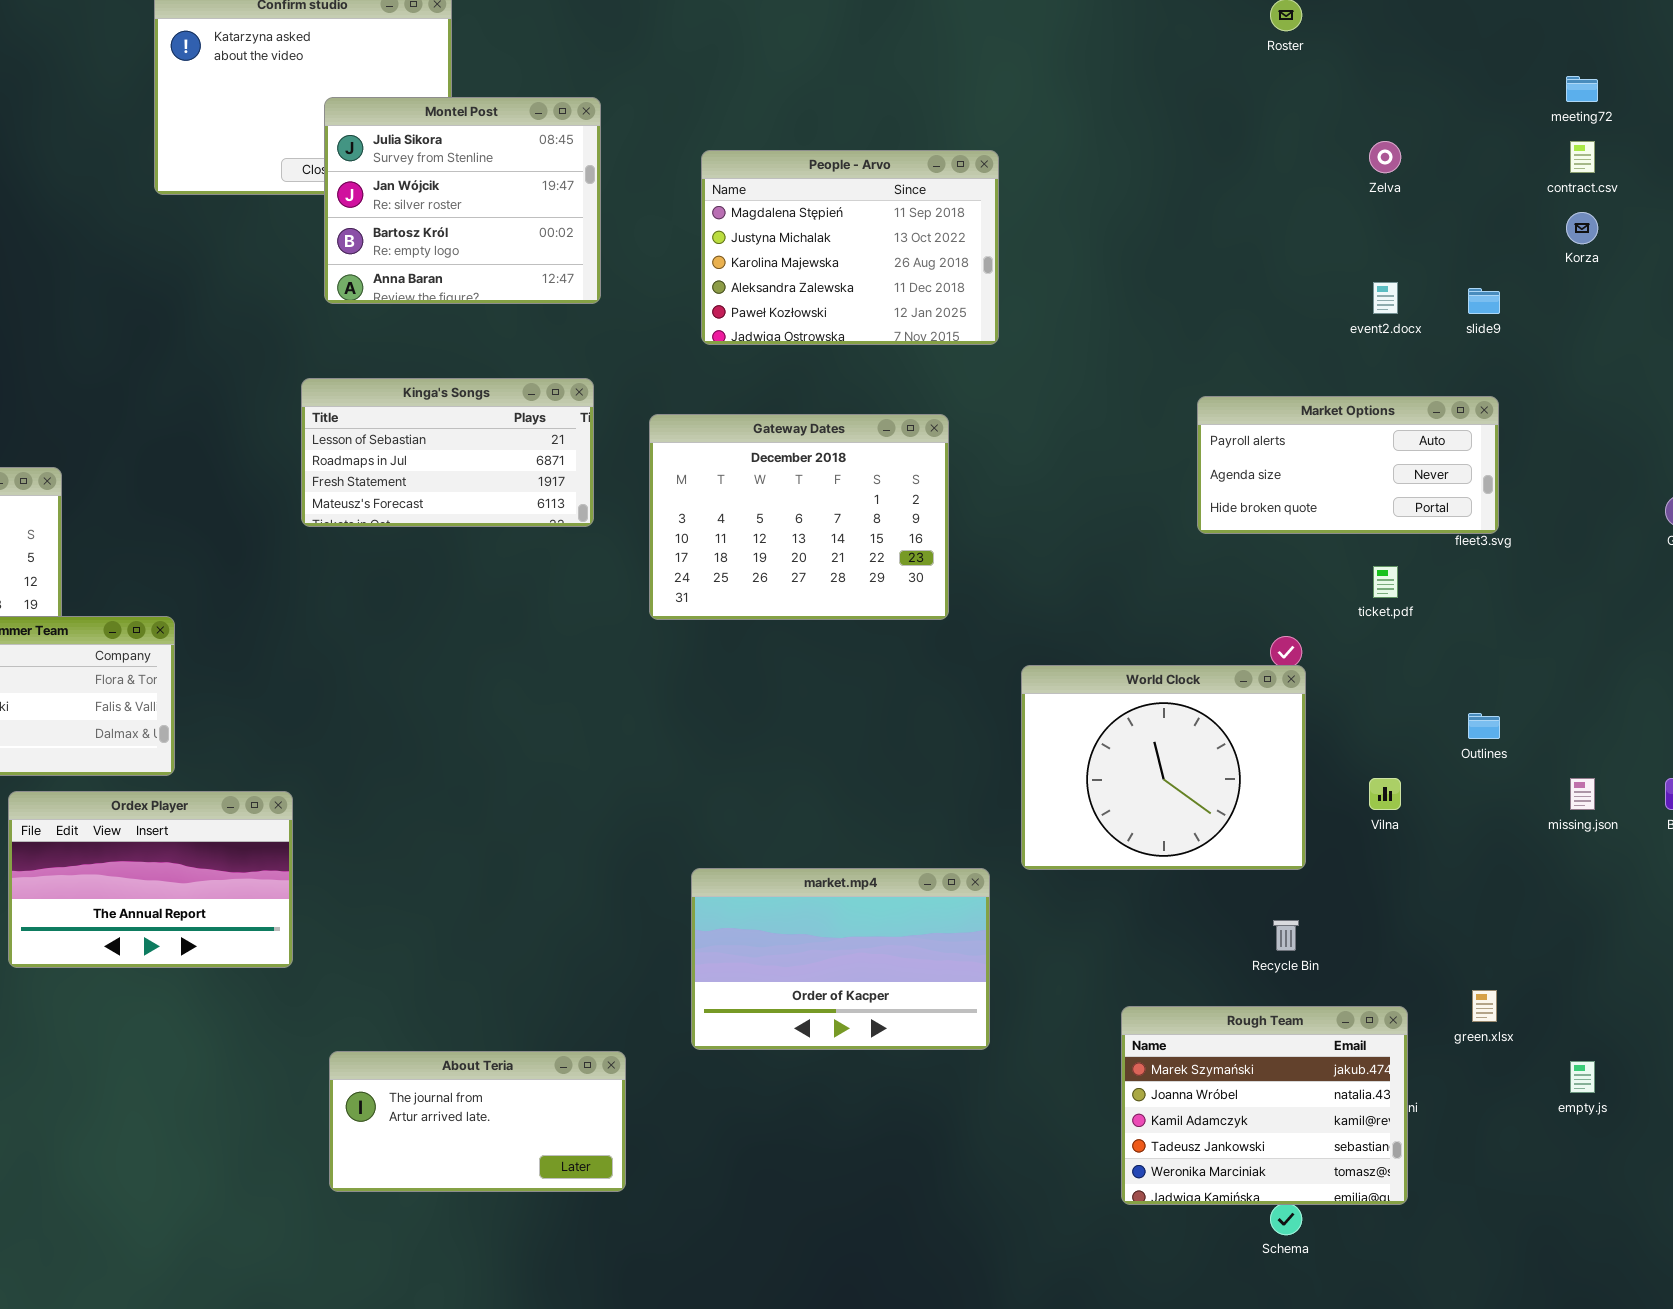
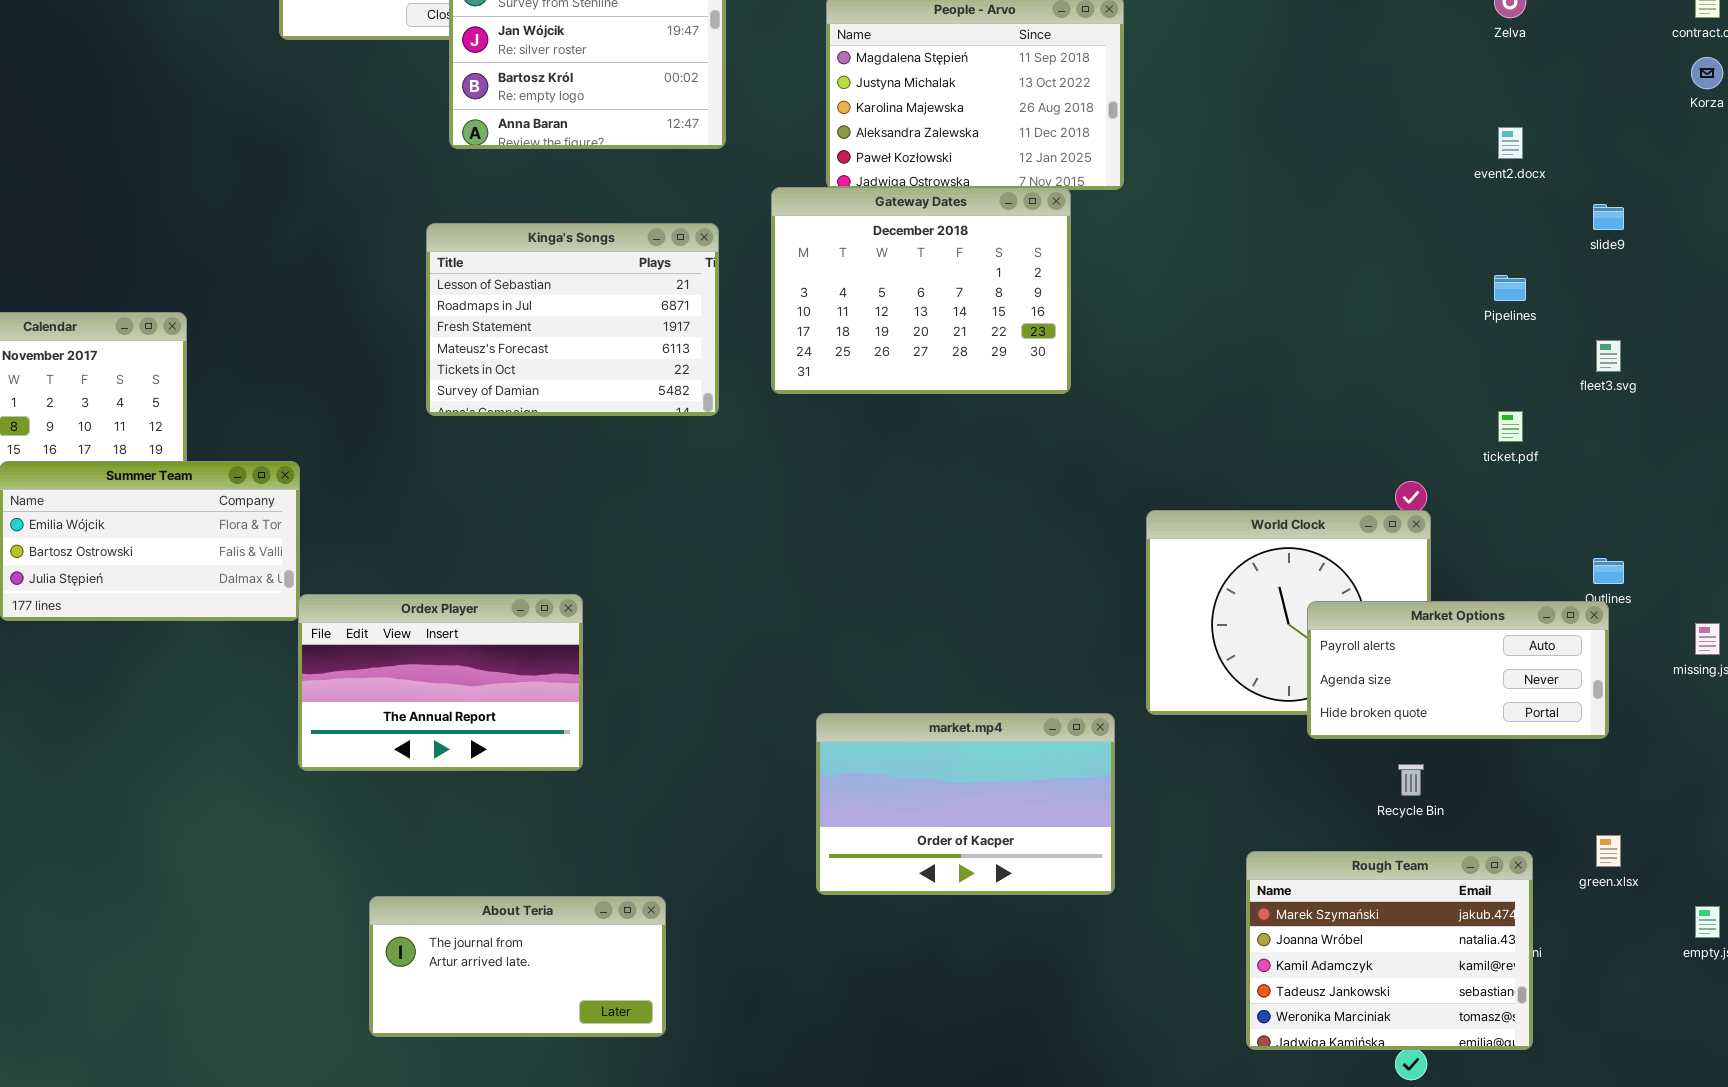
slide9: [1468,288,1500,314] -> [1593,204,1624,230], moved
Kinga's Songs: [301,378,594,527] -> [426,223,719,416], resized
Market Options: [1197,396,1499,534] -> [1307,601,1609,739], moved
Gateway Dates: [649,414,949,620] -> [771,187,1071,394], moved
Ordex Player: [8,791,293,968] -> [298,594,583,771], moved
About Teria: [329,1051,626,1192] -> [369,896,666,1037], moved

